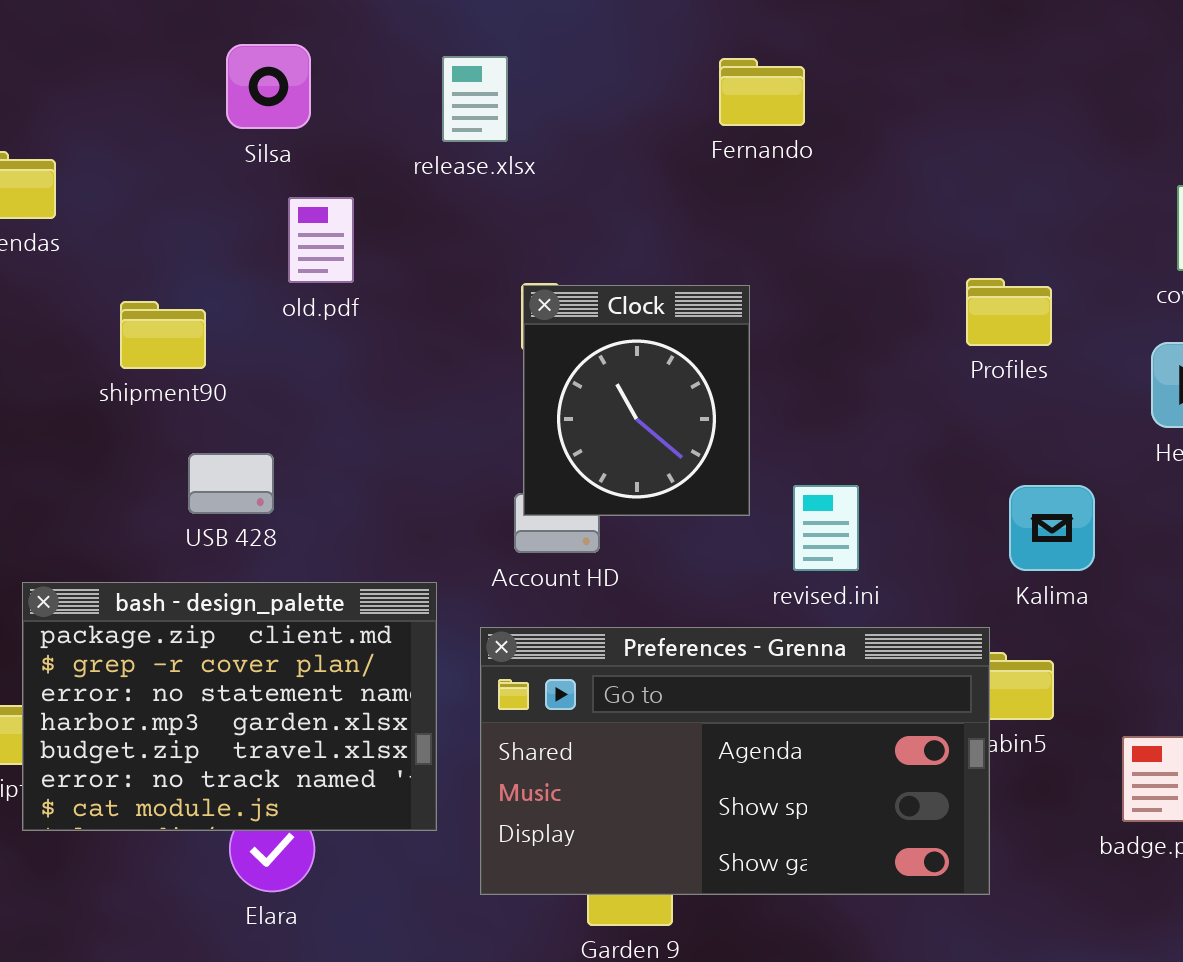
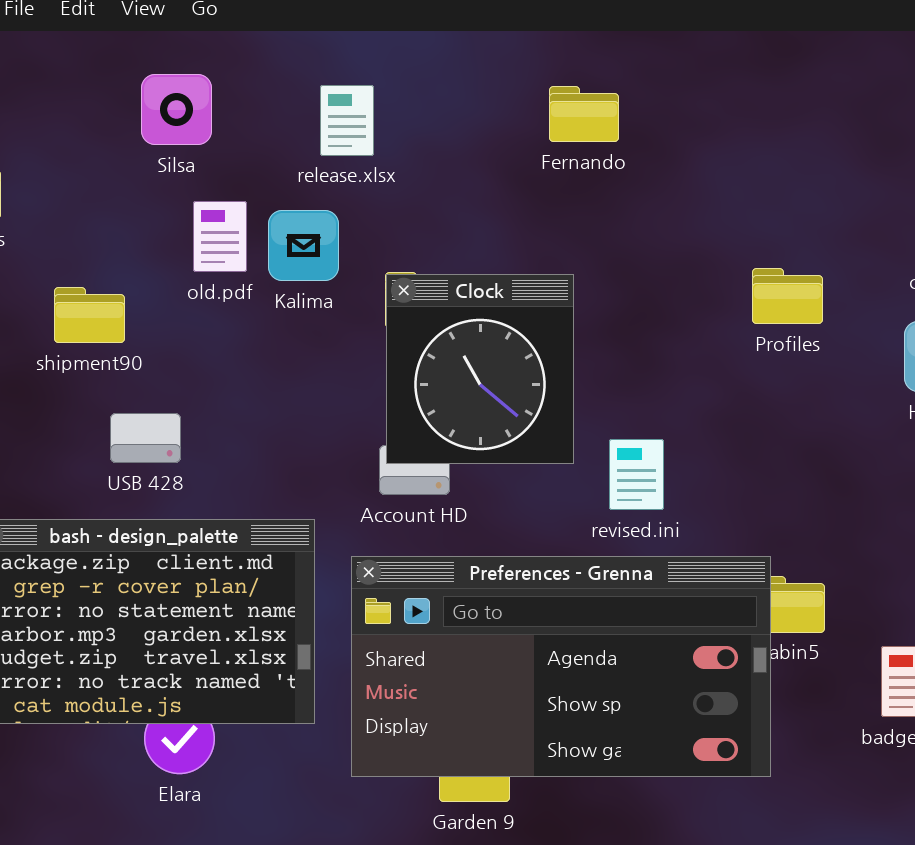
Kalima: [1009,485,1095,571] -> [268,210,339,281], moved

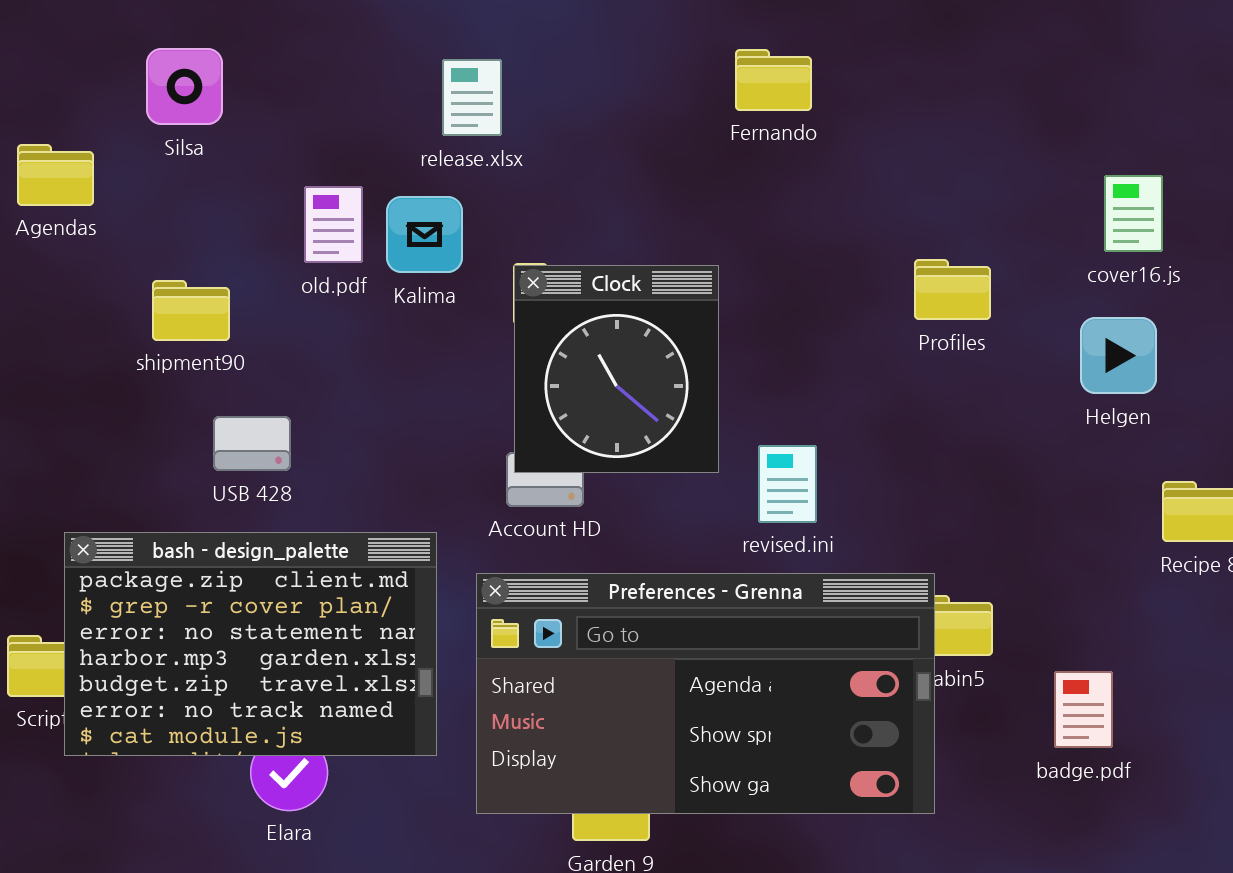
Silsa: [141,74,212,145] -> [146,48,223,125], moved
Fernando: [549,86,619,142] -> [735,49,812,111], moved

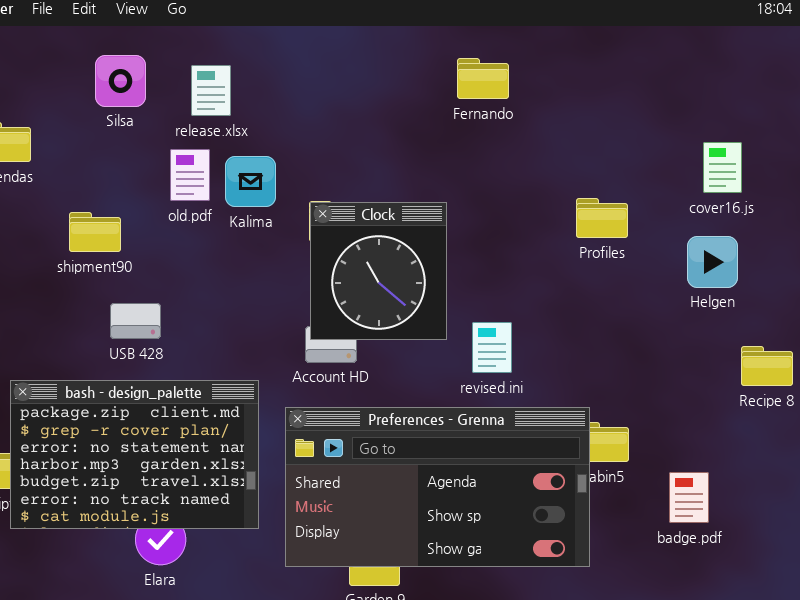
Silsa: [146,48,223,125] -> [95,55,146,107], moved
release.xlsx: [442,59,502,136] -> [191,65,231,116], moved

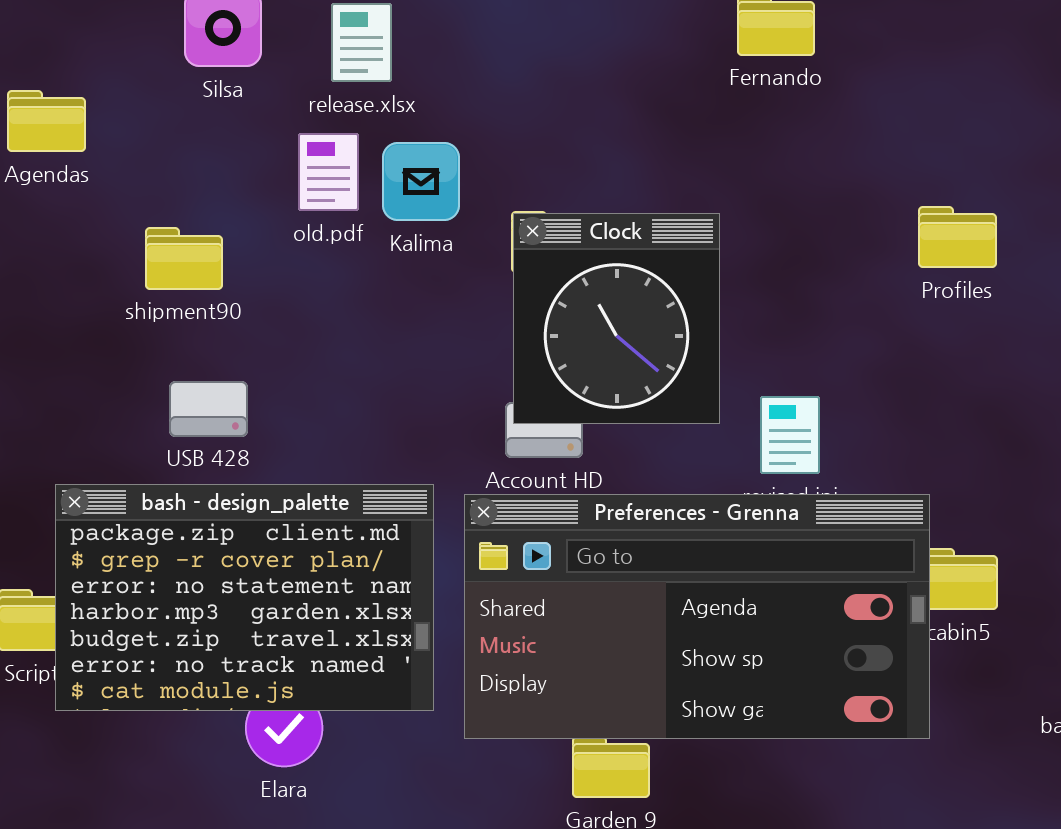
USB 428: [110,303,161,339] -> [169,381,248,437], moved
Preferences - Grenna: [285,407,590,567] -> [464,494,930,739], moved

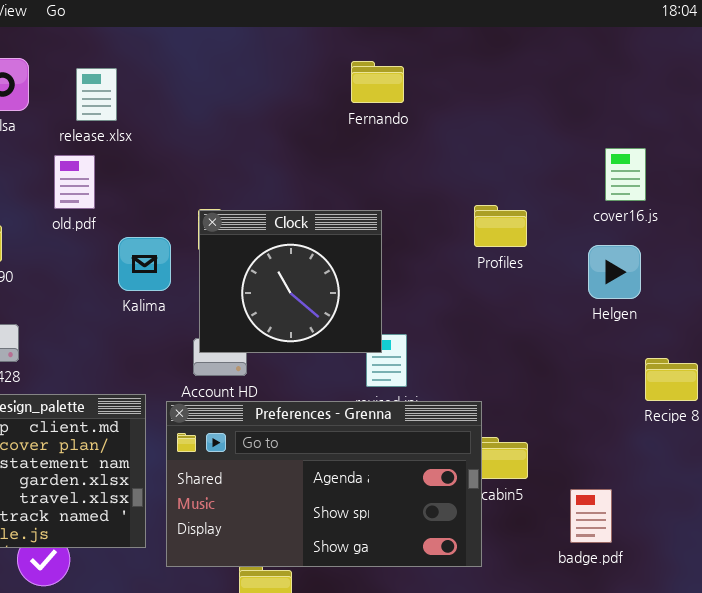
Kalima: [382,142,460,221] -> [118,237,171,291], moved
Clock: [513,213,720,424] -> [199,210,382,353], resized

